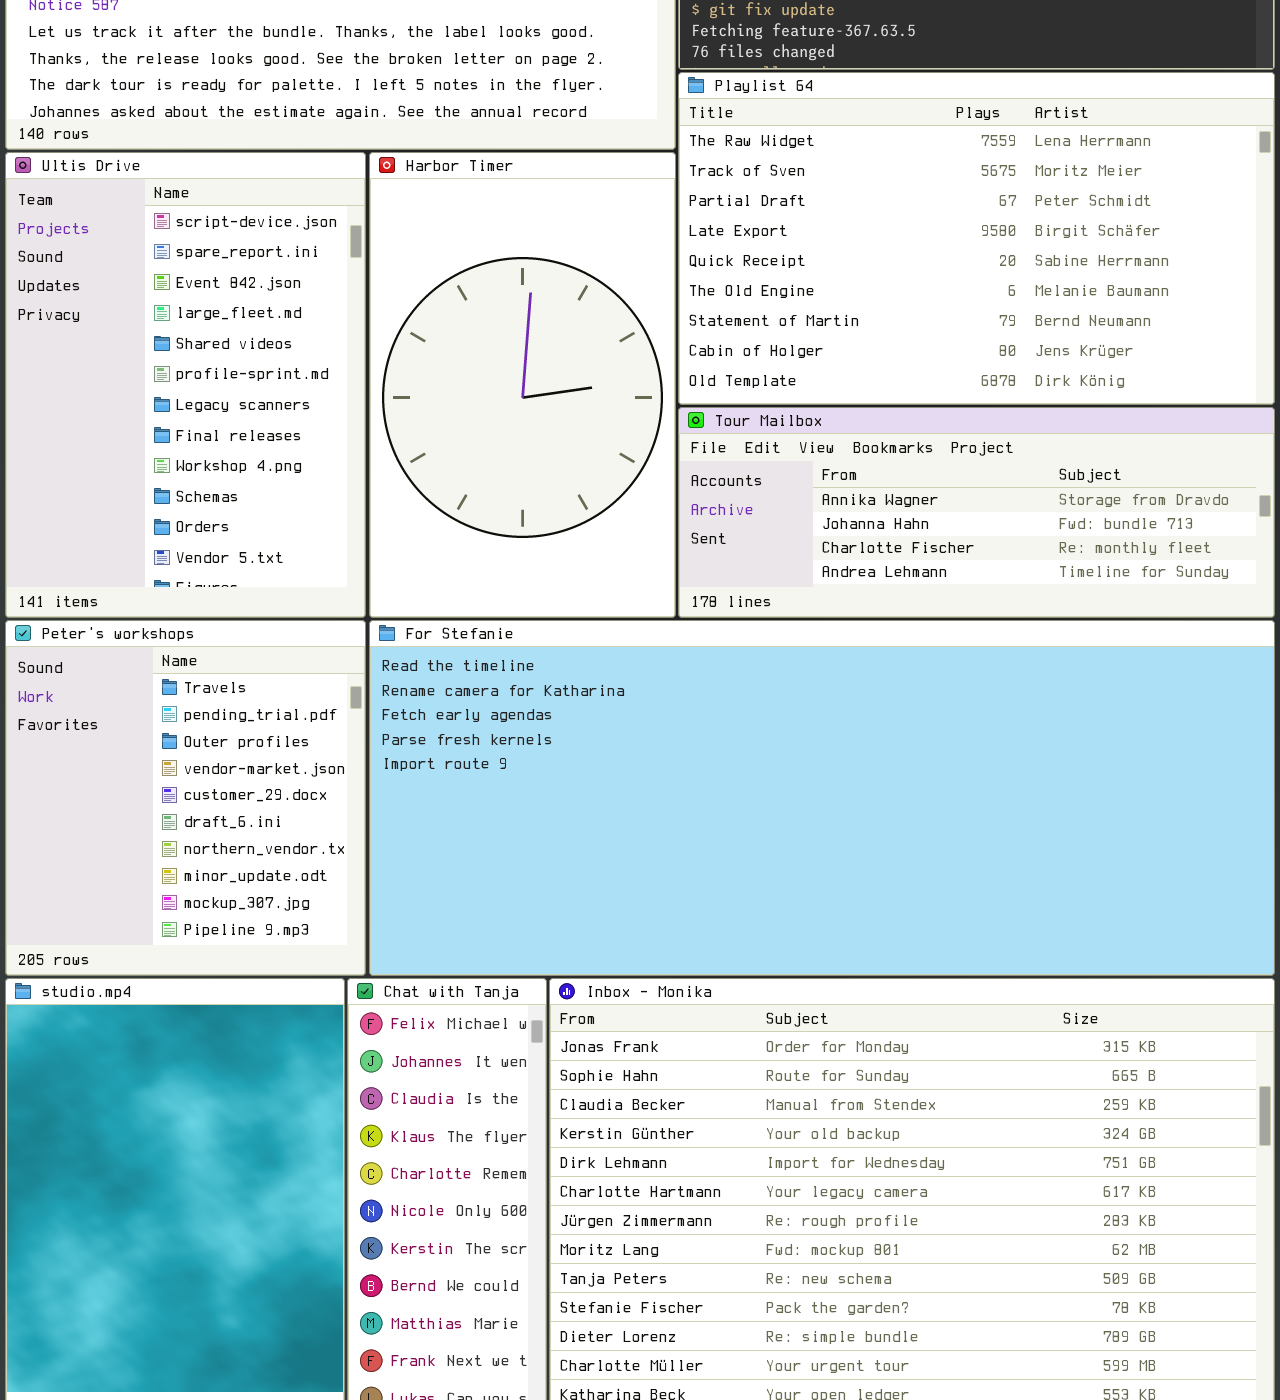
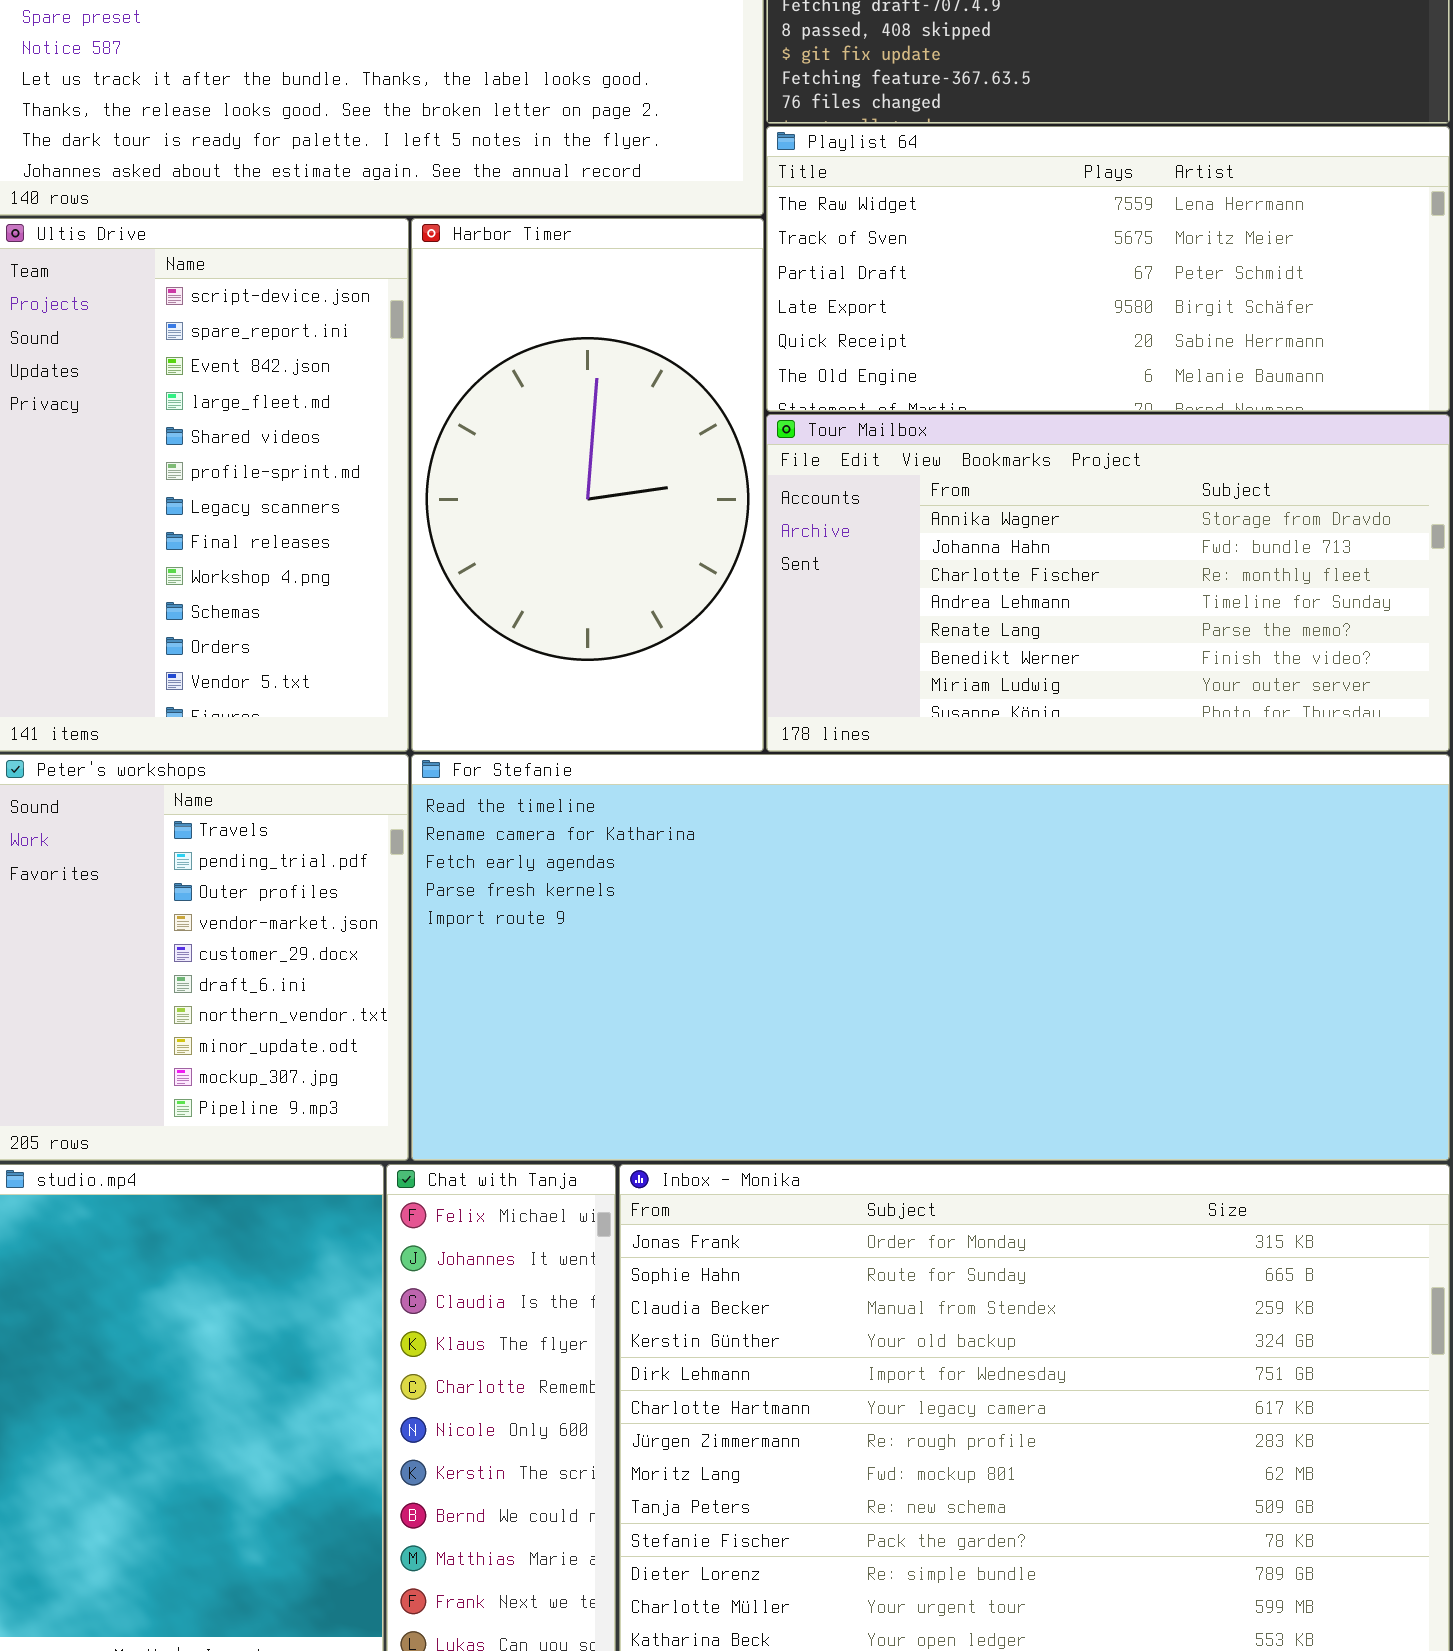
Playlist 64: [678,72,1275,405] -> [766,126,1450,412], resized
Tour Mailbox: [678,407,1275,618] -> [766,414,1450,752], resized

